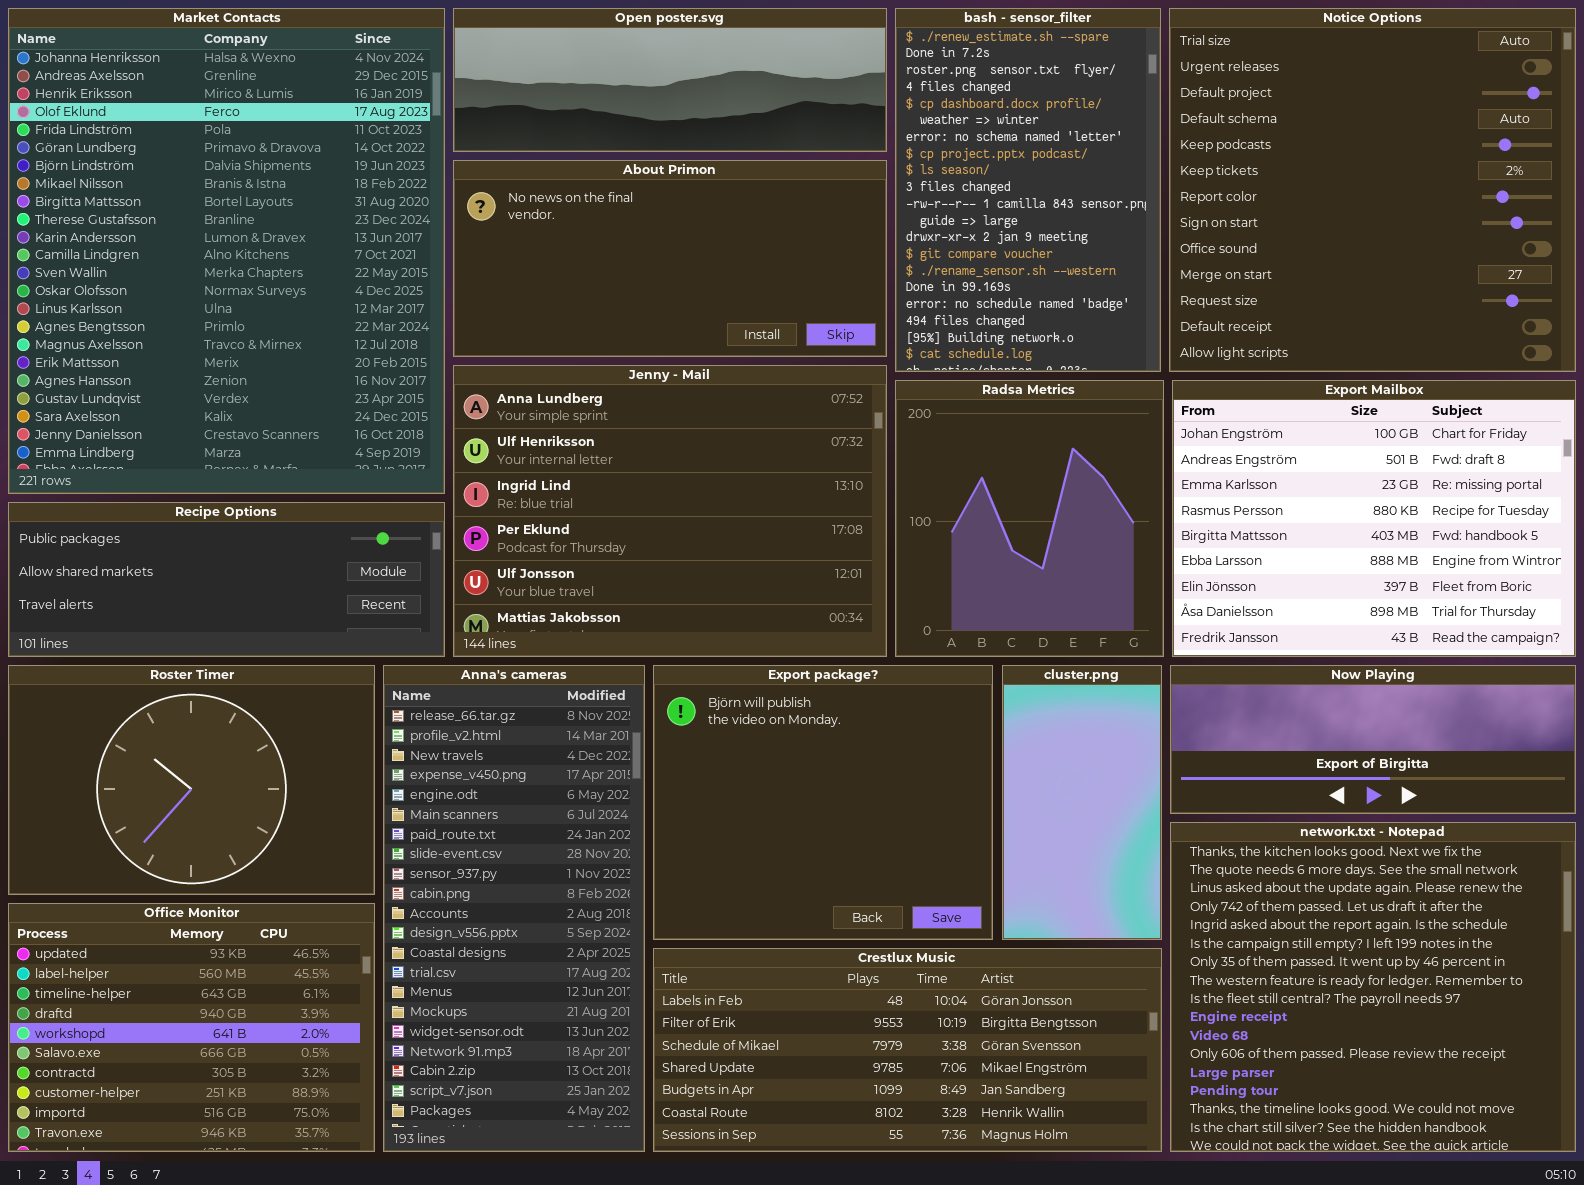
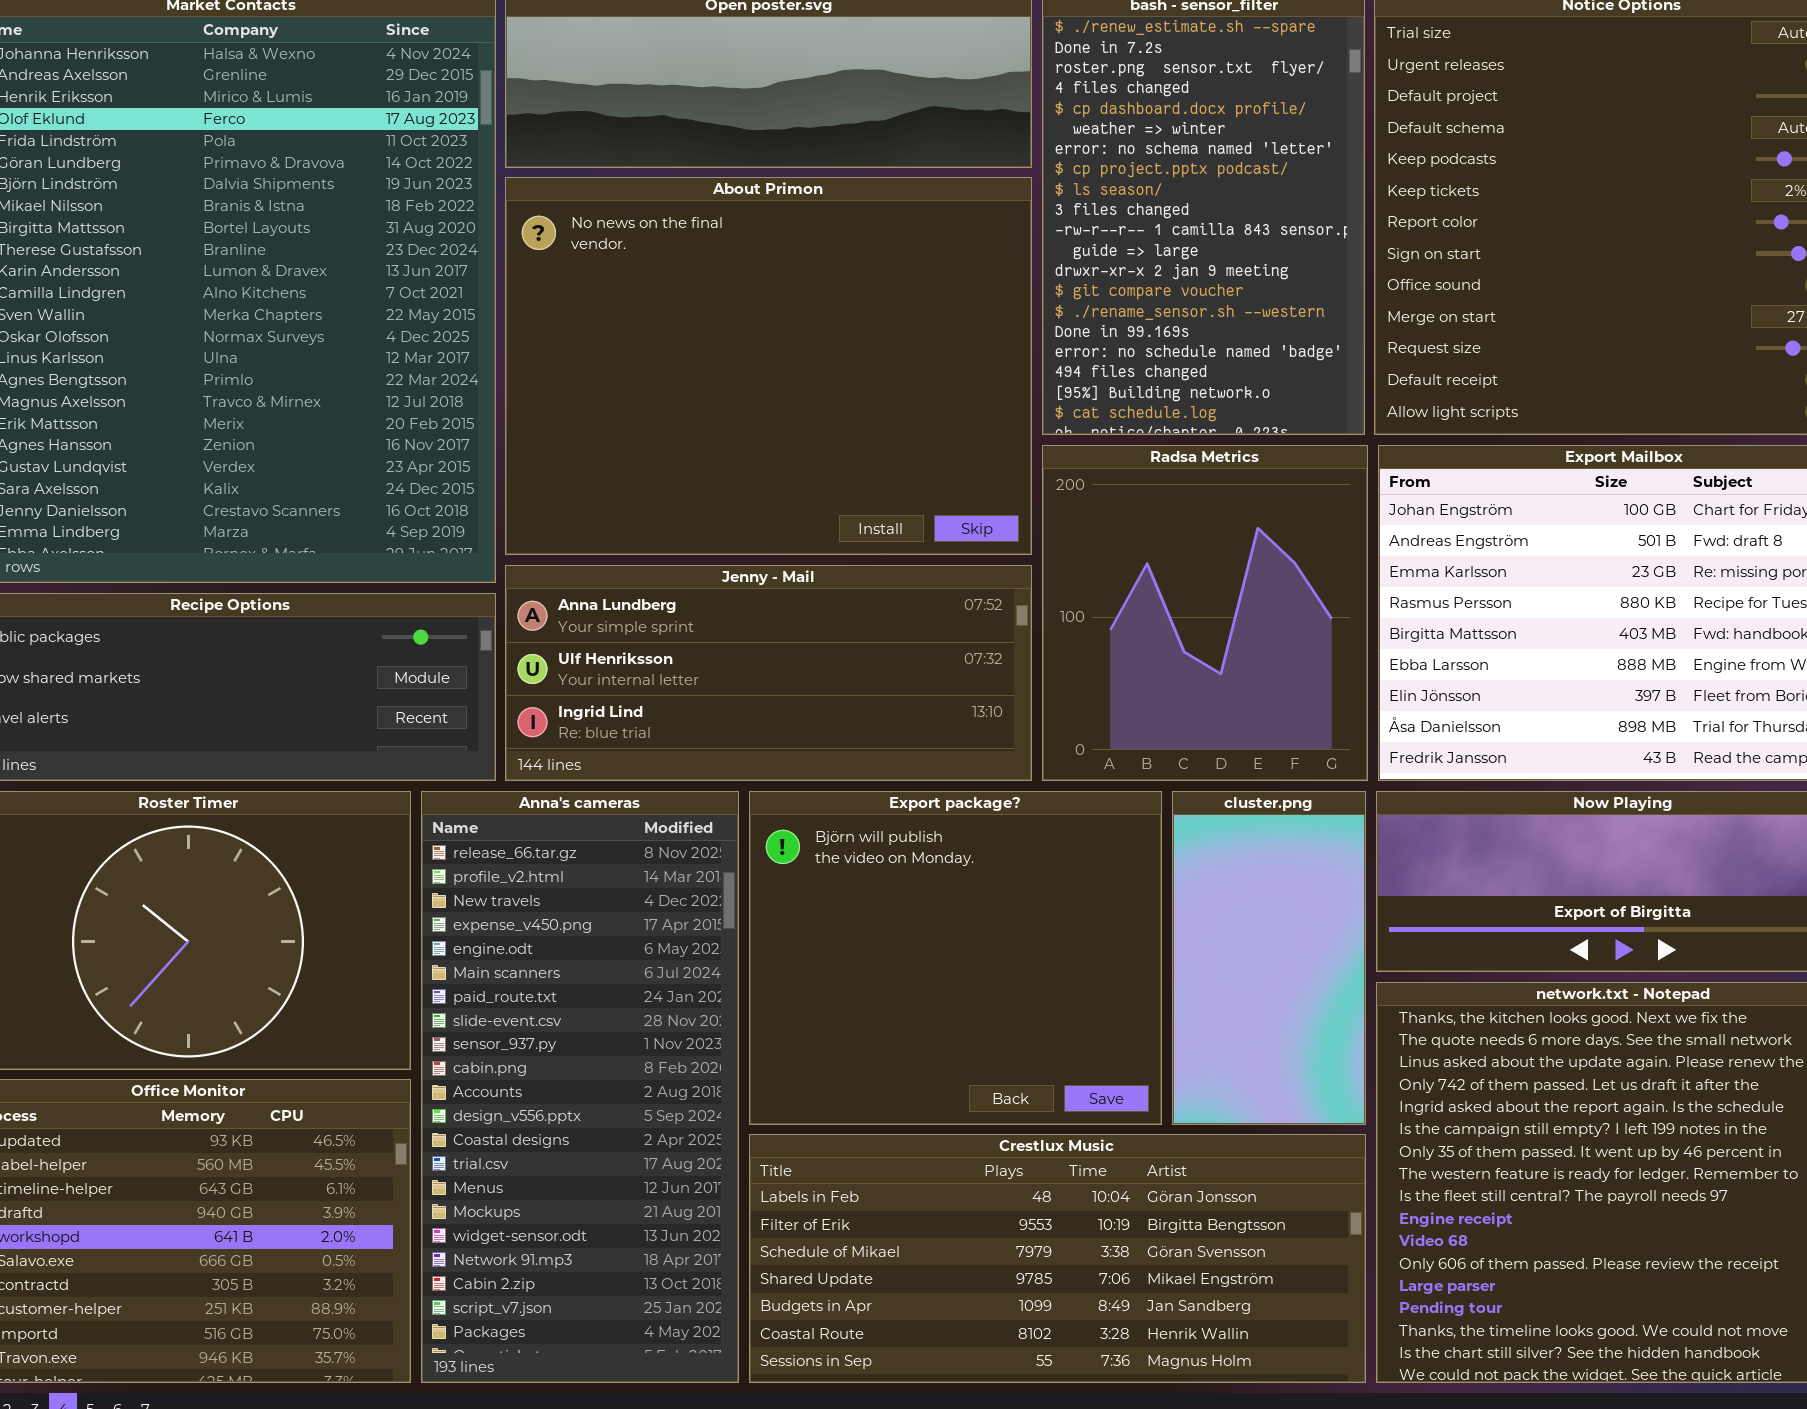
About Primon: [453,160,887,357] -> [505,177,1032,555], resized
Jenny - Mail: [453,365,887,657] -> [505,565,1032,781], resized

